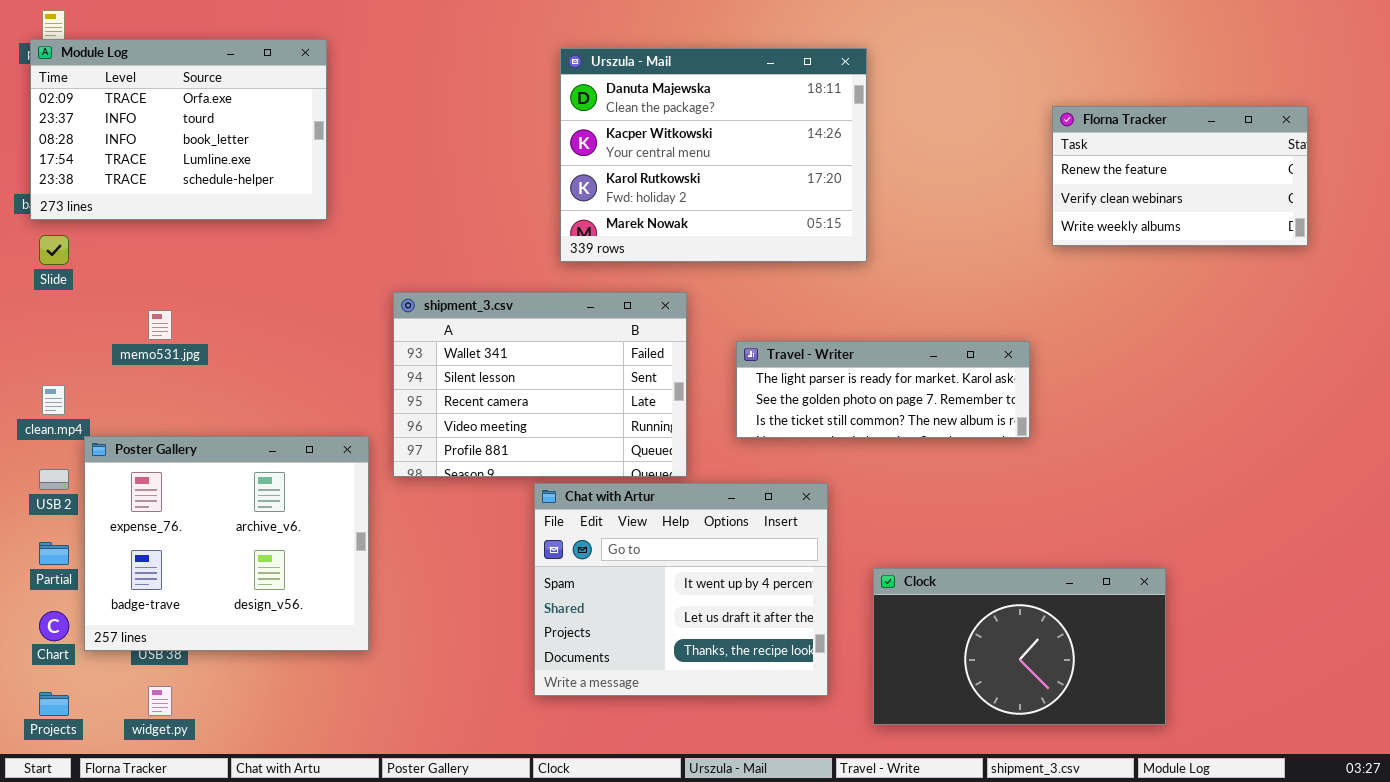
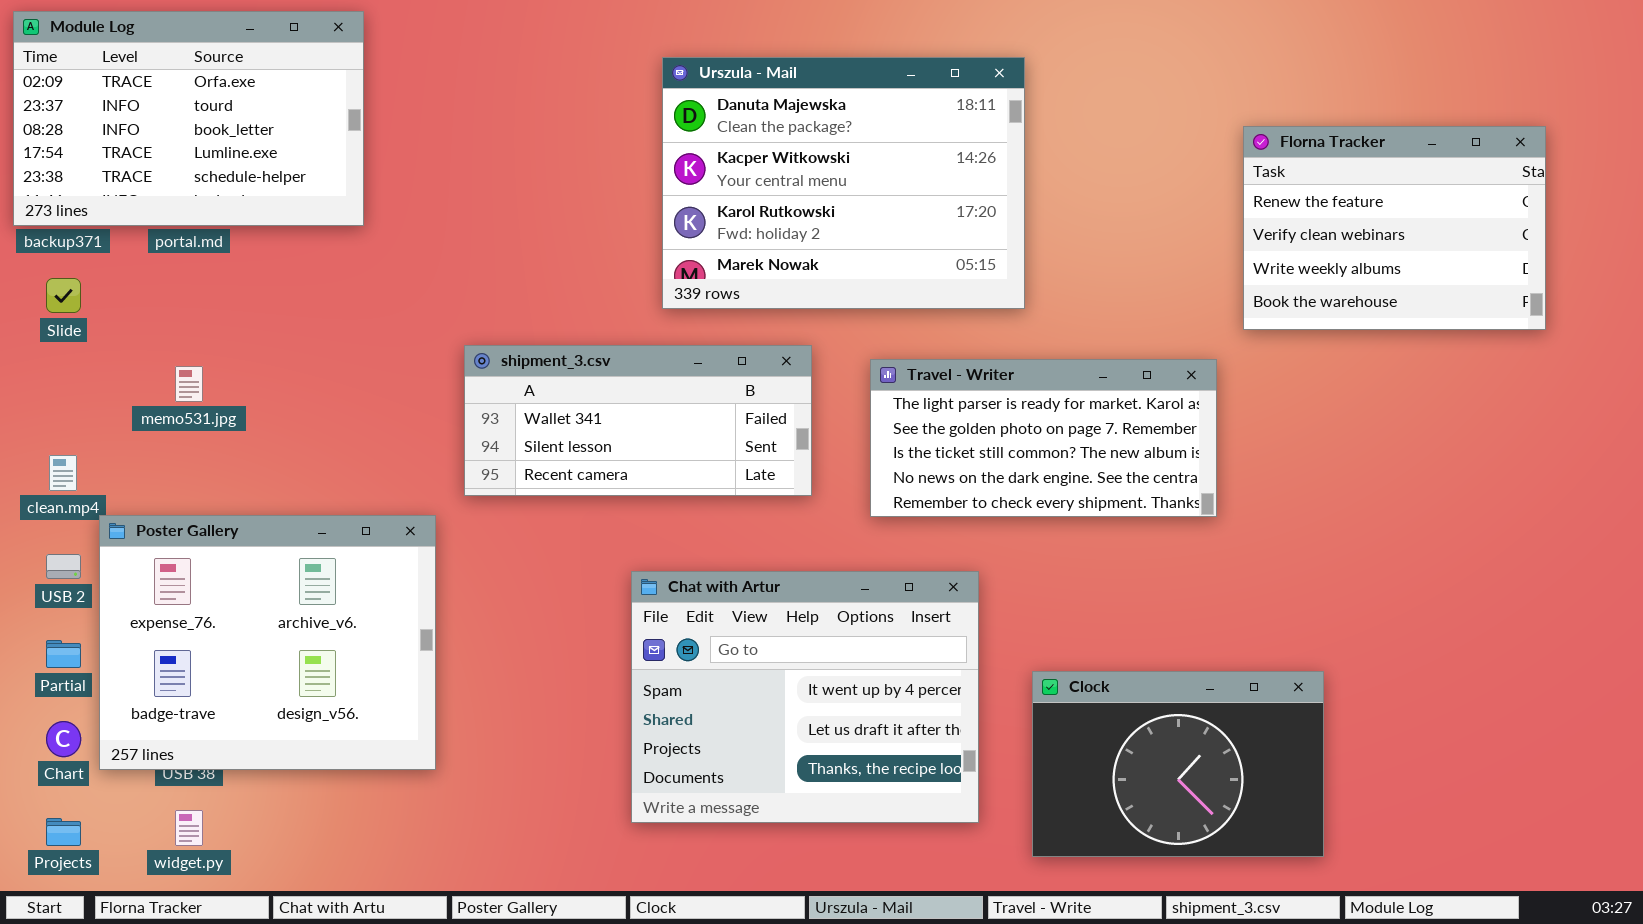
Module Log: [30,39,327,220] -> [13,11,364,226], moved
Florna Tracker: [1052,106,1308,246] -> [1243,126,1546,330], resized
shipment_3.csv: [393,292,687,477] -> [464,345,812,496], resized
Travel - Writer: [736,341,1030,438] -> [870,359,1217,517], resized
Clock: [873,568,1166,725] -> [1032,671,1324,857], resized

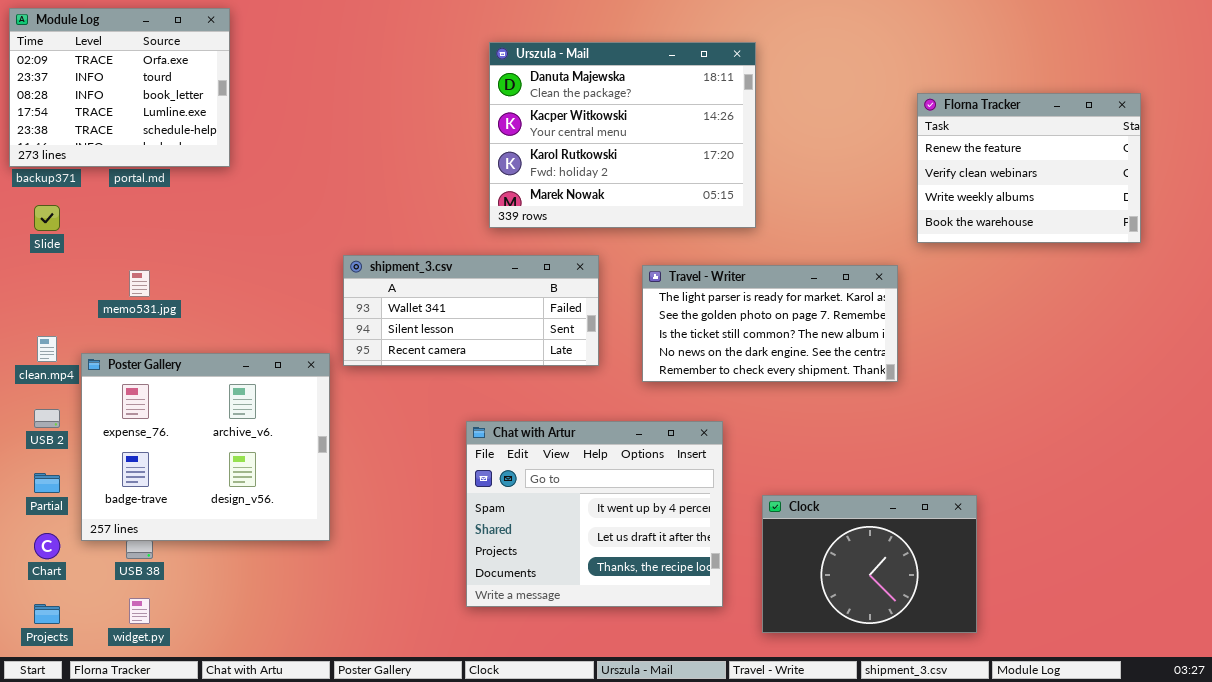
Module Log: [13,11,364,226] -> [9,8,230,167], resized
Poster Gallery: [99,515,436,770] -> [81,353,330,541], moved

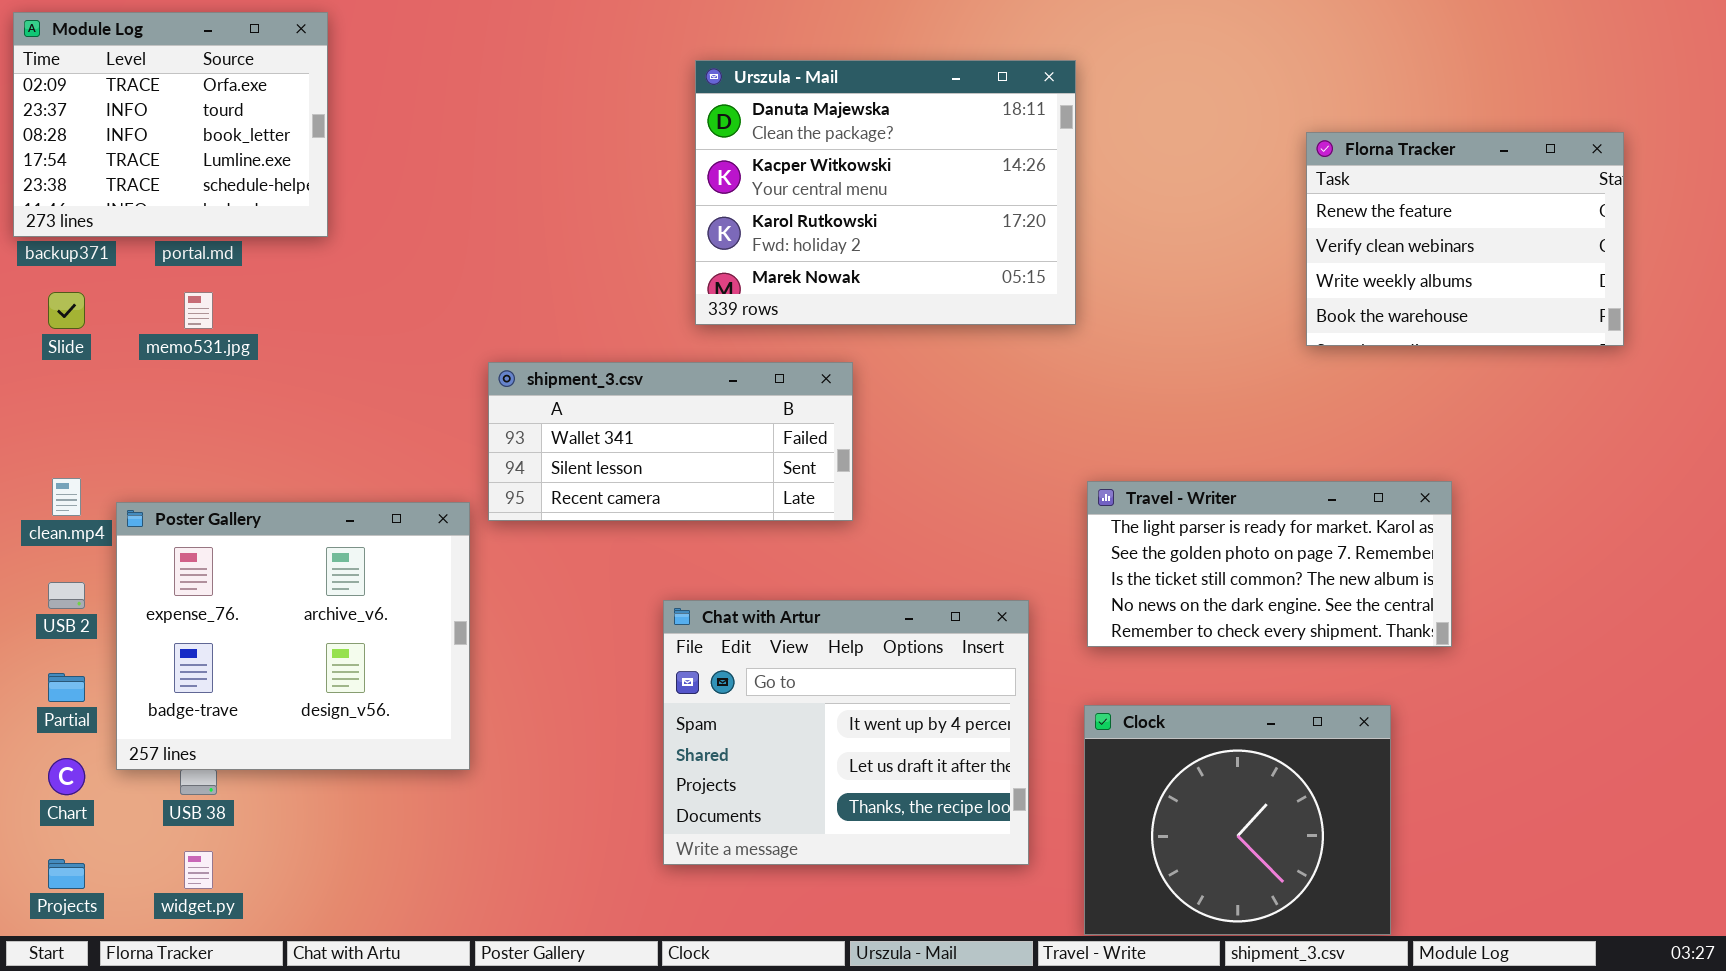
Travel - Writer: [642,265,898,382] -> [1087,481,1452,647], moved
memo531.jpg: [129,270,150,297] -> [184,292,213,329], moved
Clock: [762,495,977,633] -> [1084,705,1391,935], resized

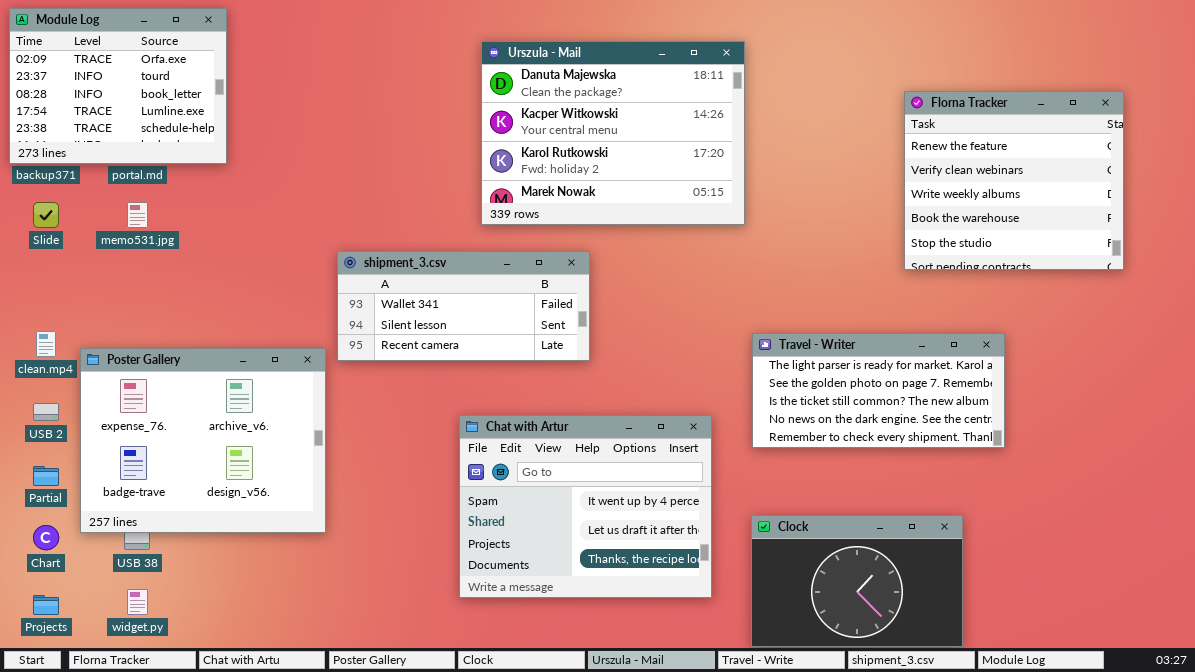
Florna Tracker: [1306,132,1624,346] -> [904,91,1124,270], resized
Clock: [1084,705,1391,935] -> [751,515,963,647], resized

